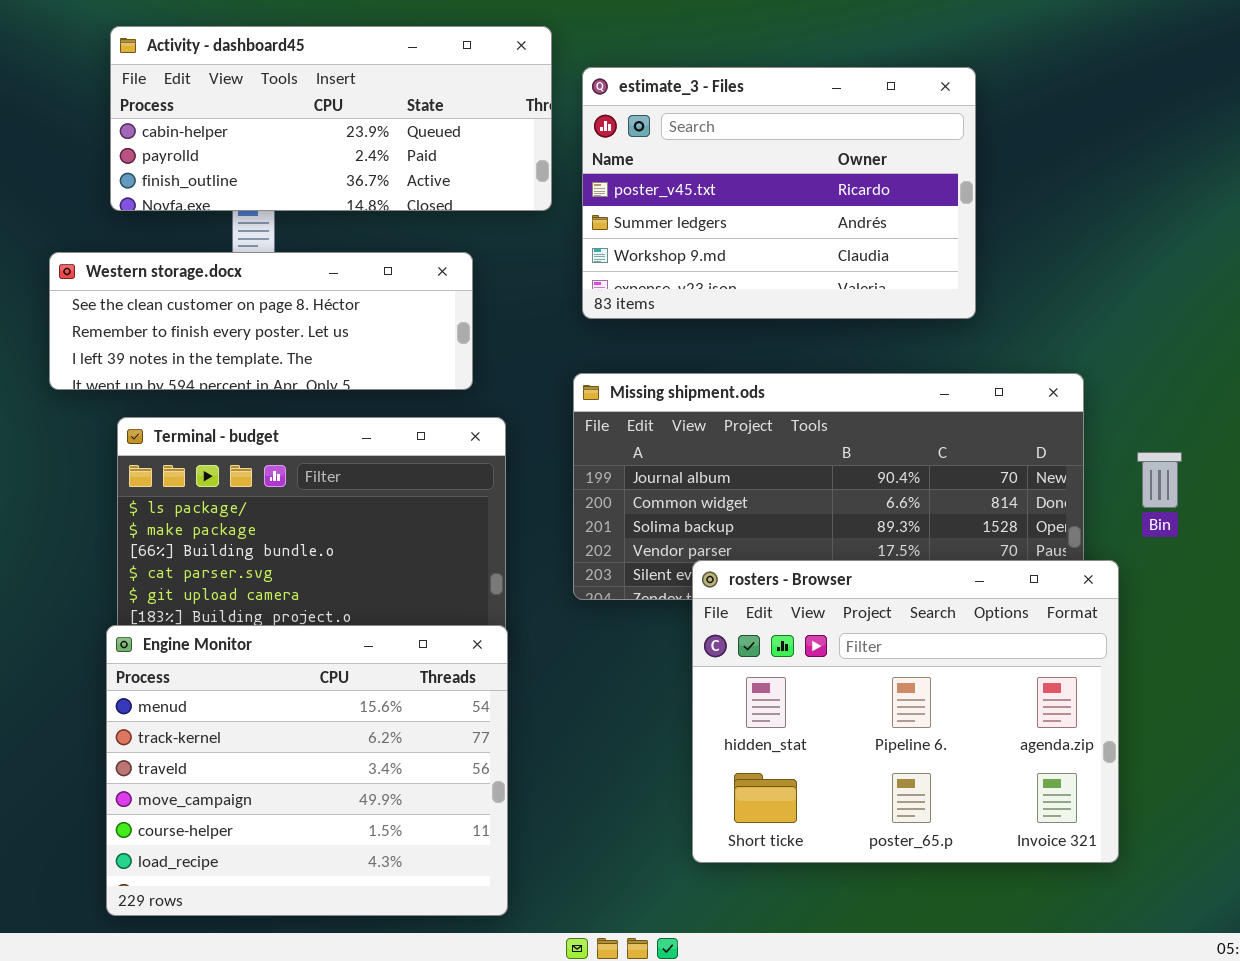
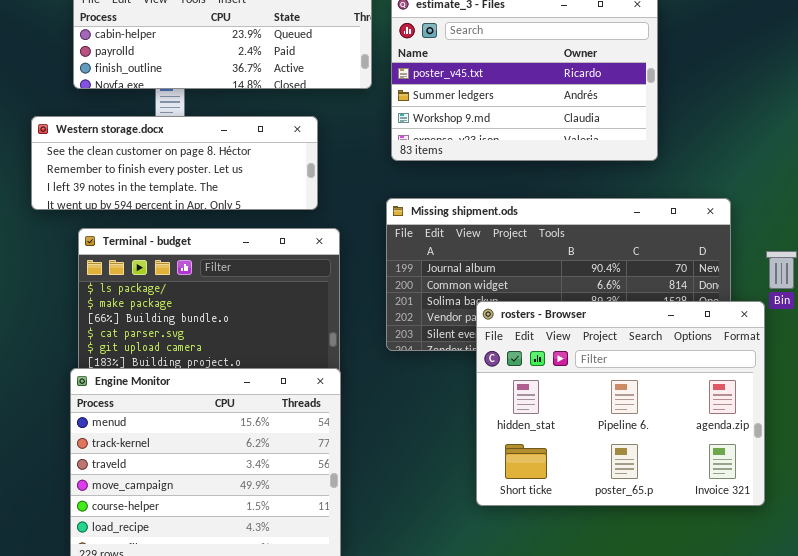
rosters - Browser: [692,560,1119,863] -> [476,301,765,506], moved

